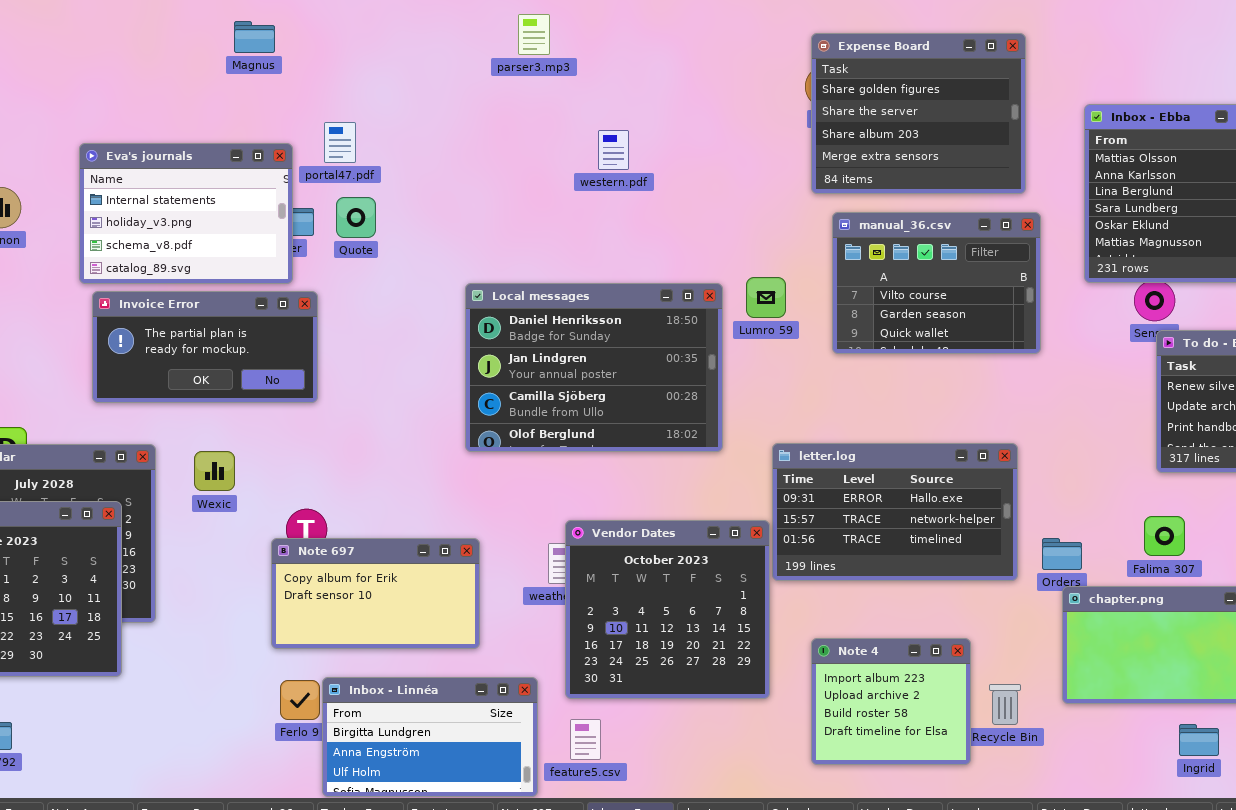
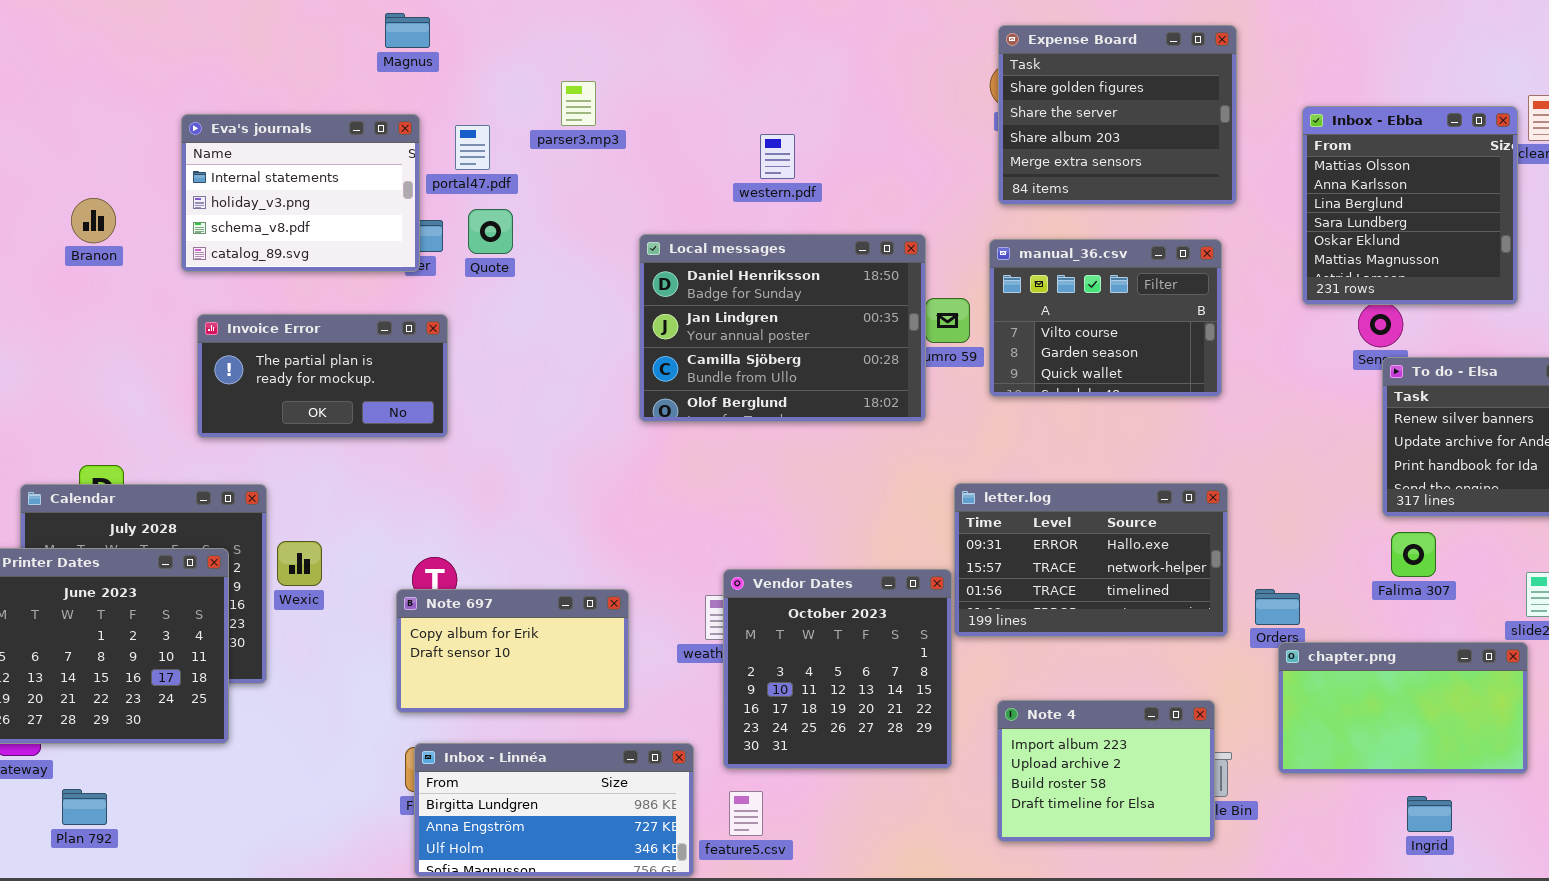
parser3.mp3: [518,14,550,55] -> [561,81,596,126], moved
Magnus: [234,21,275,53] -> [385,13,430,48], moved
Eva's journals: [79,143,293,284] -> [181,114,420,272], moved
manual_36.csv: [832,212,1041,354] -> [989,239,1222,397], moved
Local messages: [465,283,723,452] -> [639,234,926,422], moved
Wexic: [194,451,235,491] -> [277,541,322,586], moved
Falima 307: [1144,516,1185,556] -> [1391,532,1436,577], moved
Note 4: [811,638,971,765] -> [997,700,1215,842], resized
Inbox - Linnéa: [322,677,538,797] -> [414,743,694,877], resized

